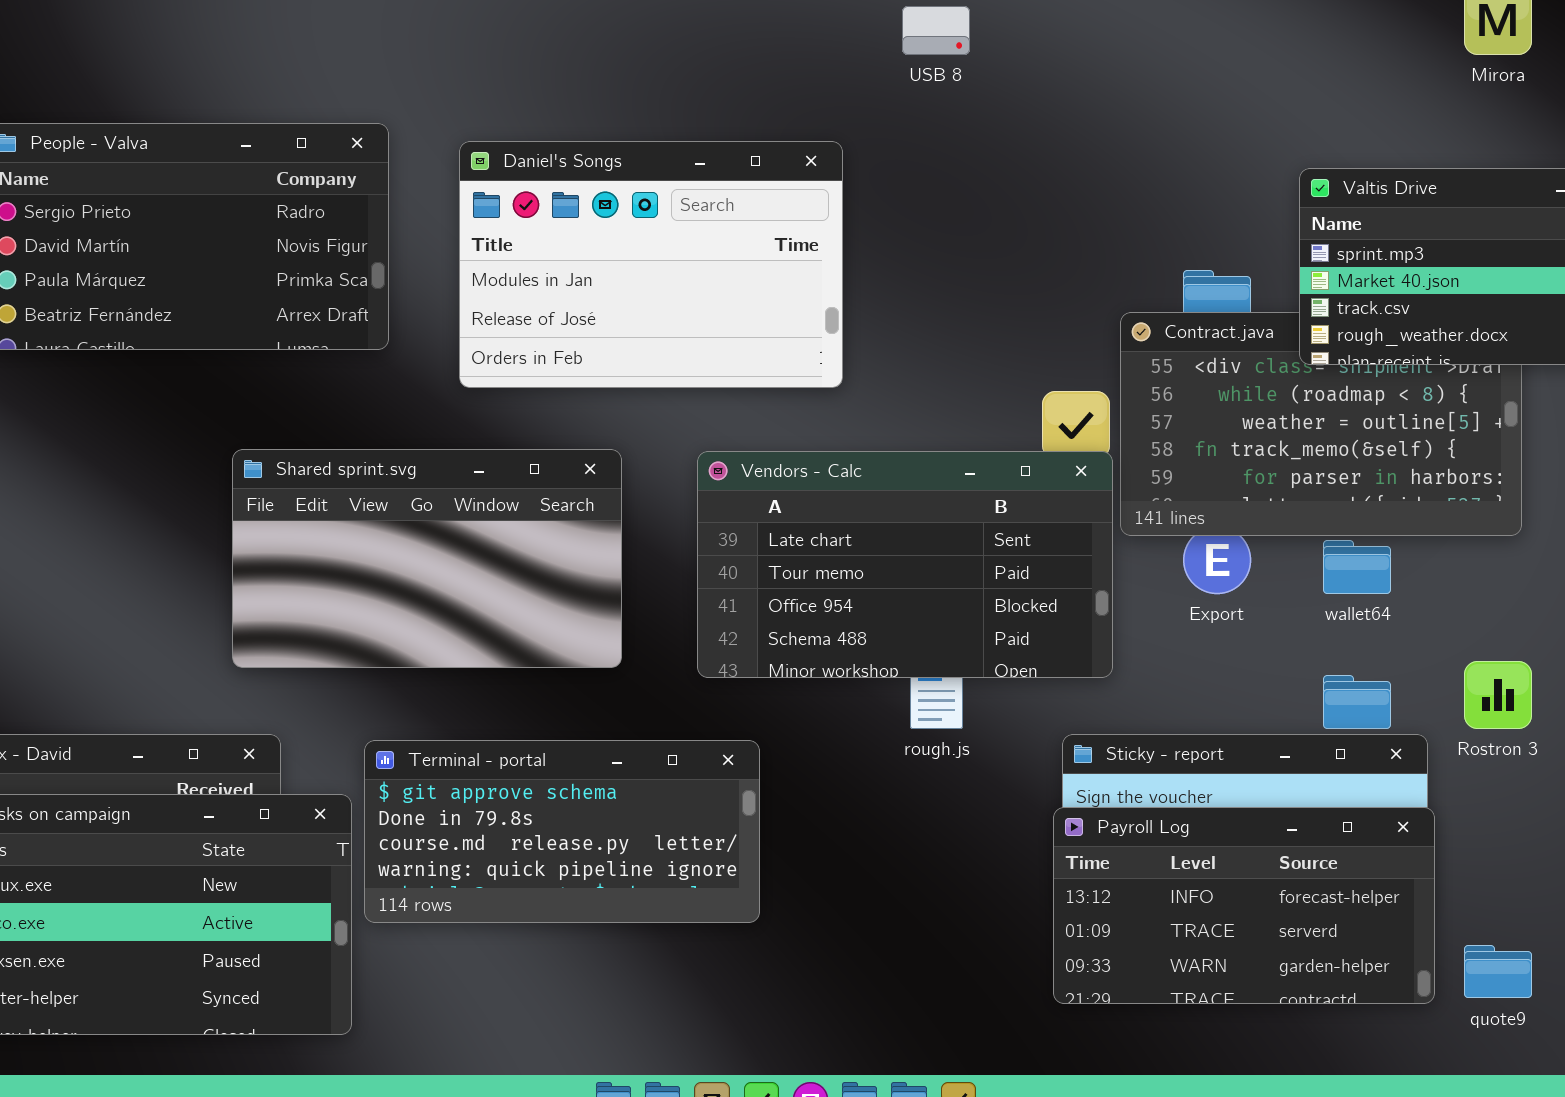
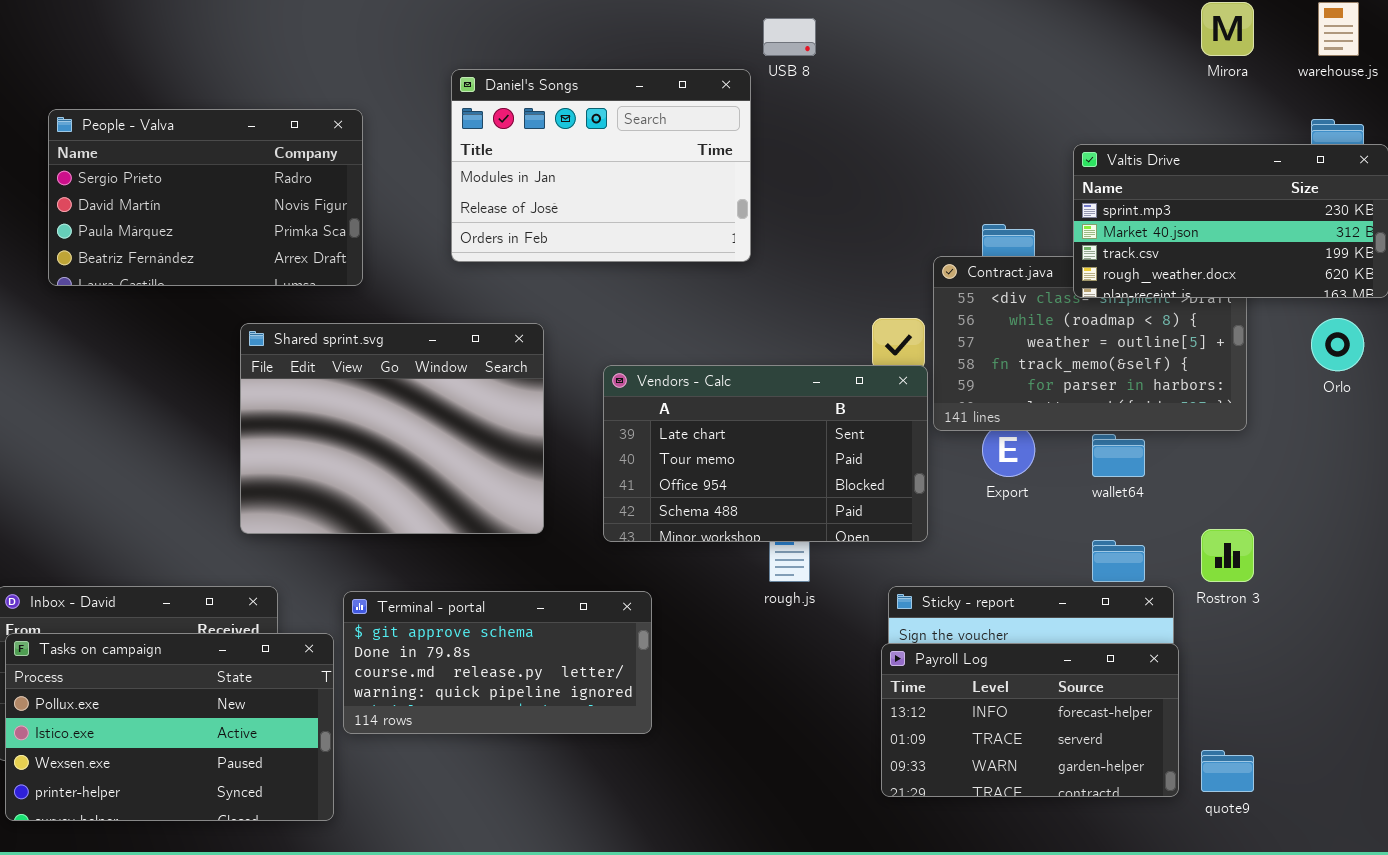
Daniel's Songs: [459,141,843,388] -> [451,69,751,262], moved
Shared sprint.svg: [232,449,622,668] -> [240,323,544,534], resized

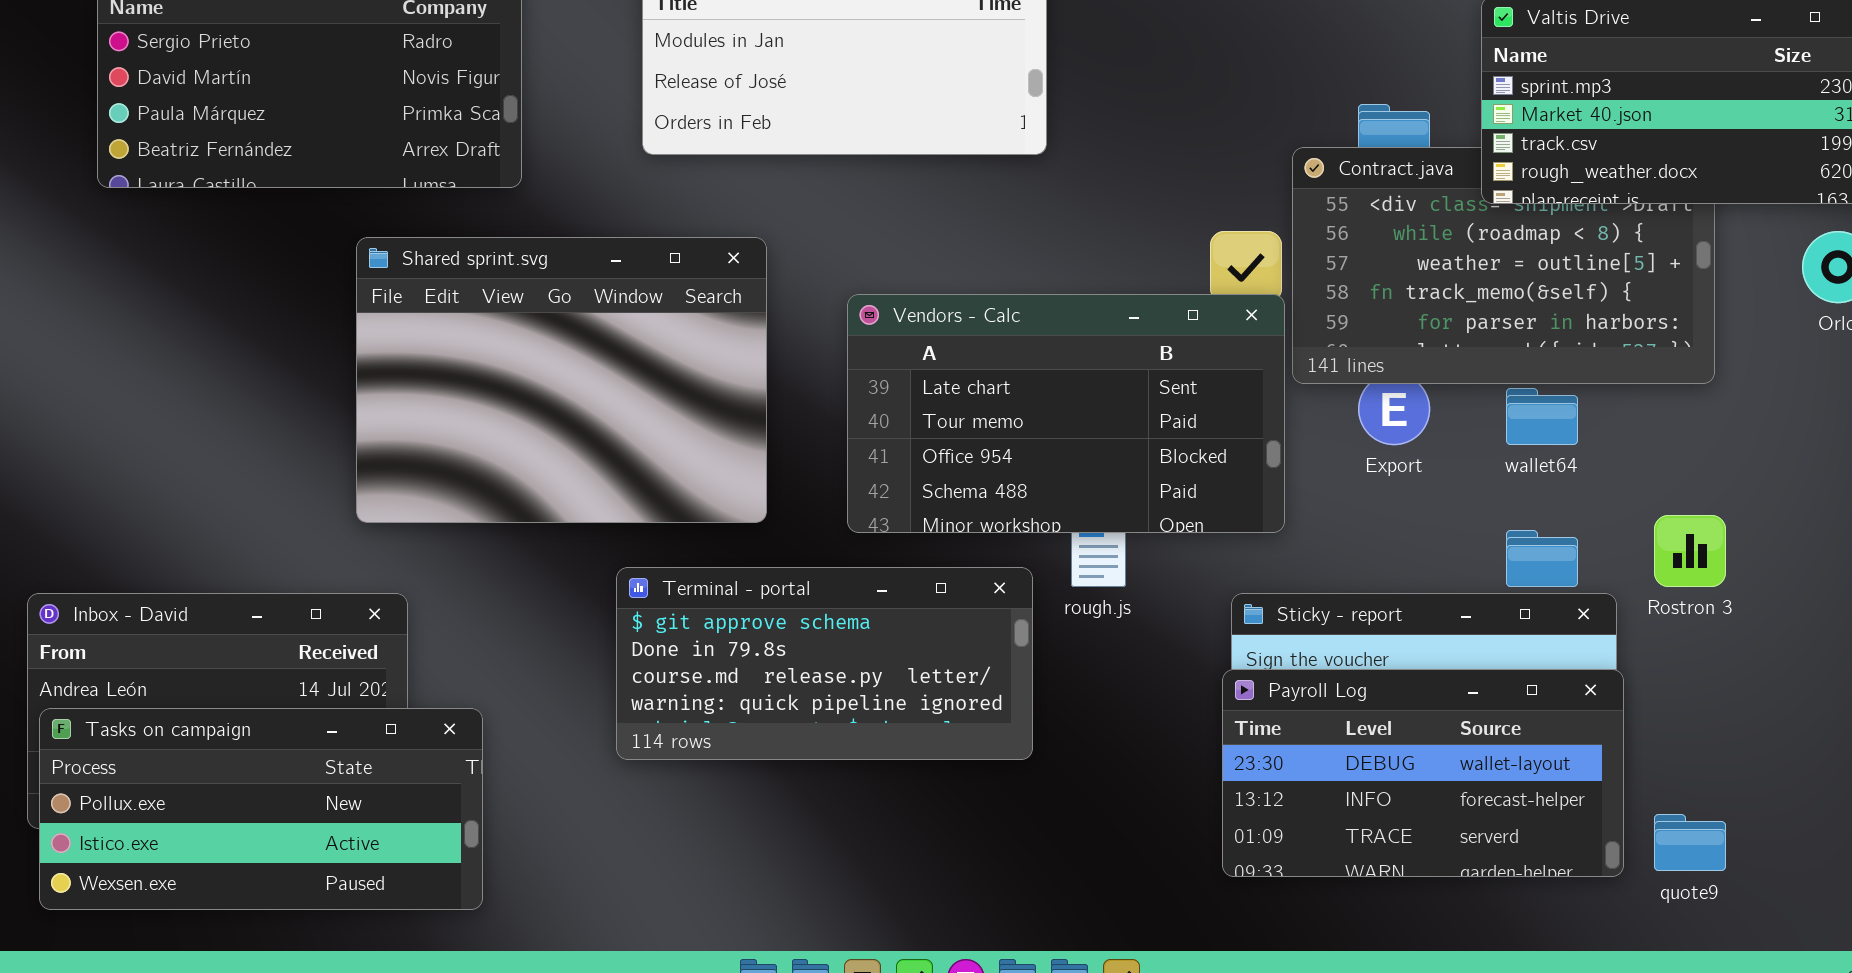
Terminal - portal: [343,591,652,734] -> [616,567,1033,760], moved
Tasks on campaign: [5,633,334,821] -> [39,708,483,910], resized
Payroll Log: [881,643,1179,797] -> [1222,669,1624,877], scrolled up 1 row

